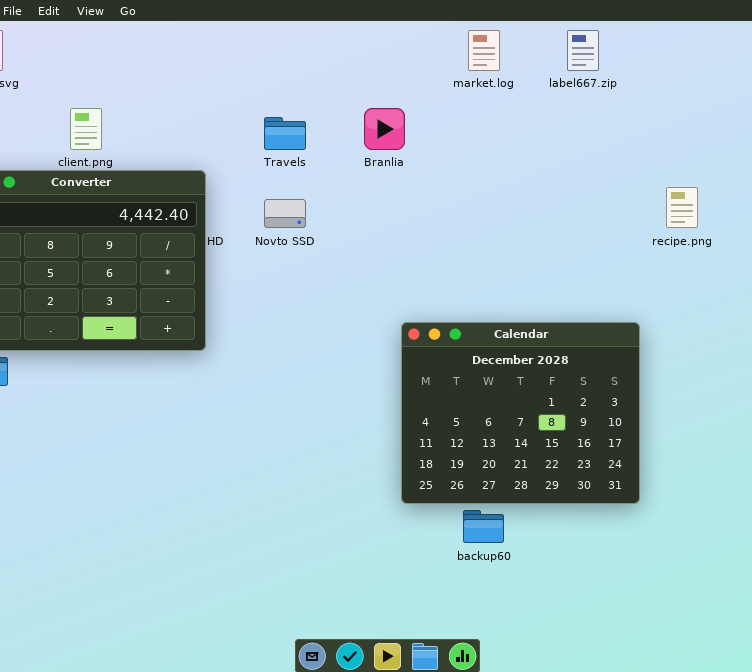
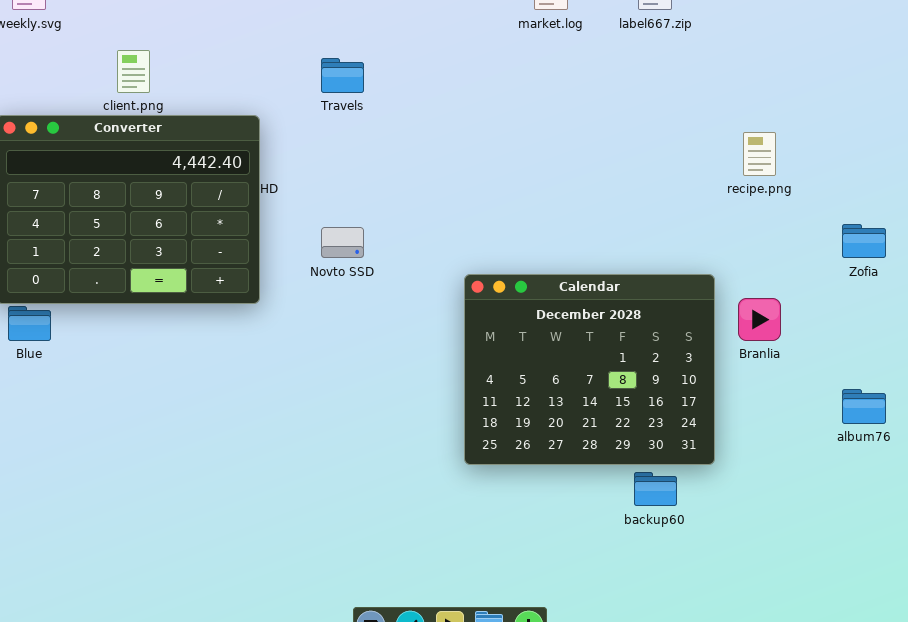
Branlia: [364,108,405,150] -> [738,298,781,341], moved
Novto SSD: [264,199,306,228] -> [321,227,364,258], moved
backup60: [463,510,504,543] -> [634,472,677,506], moved

